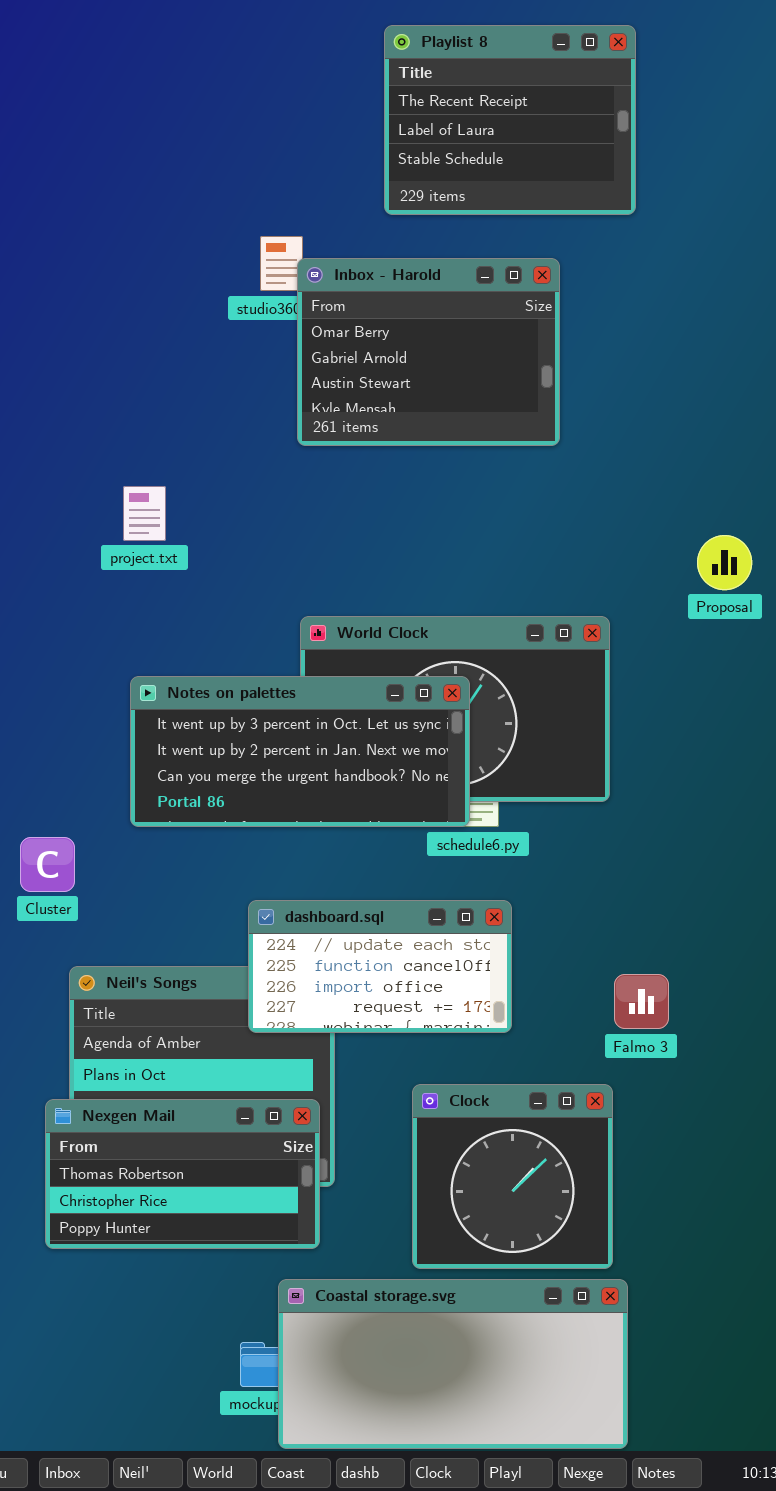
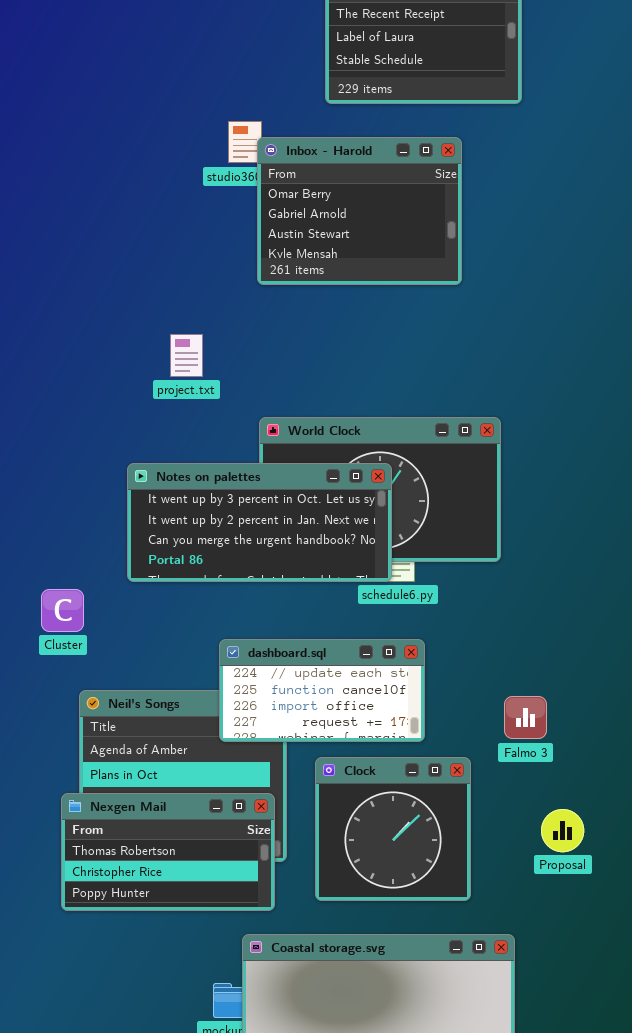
project.txt: [123,486,166,541] -> [170,334,203,377], moved
Proposal: [697,535,752,590] -> [541,809,584,852], moved
Clock: [412,1084,613,1269] -> [315,757,471,901], moved

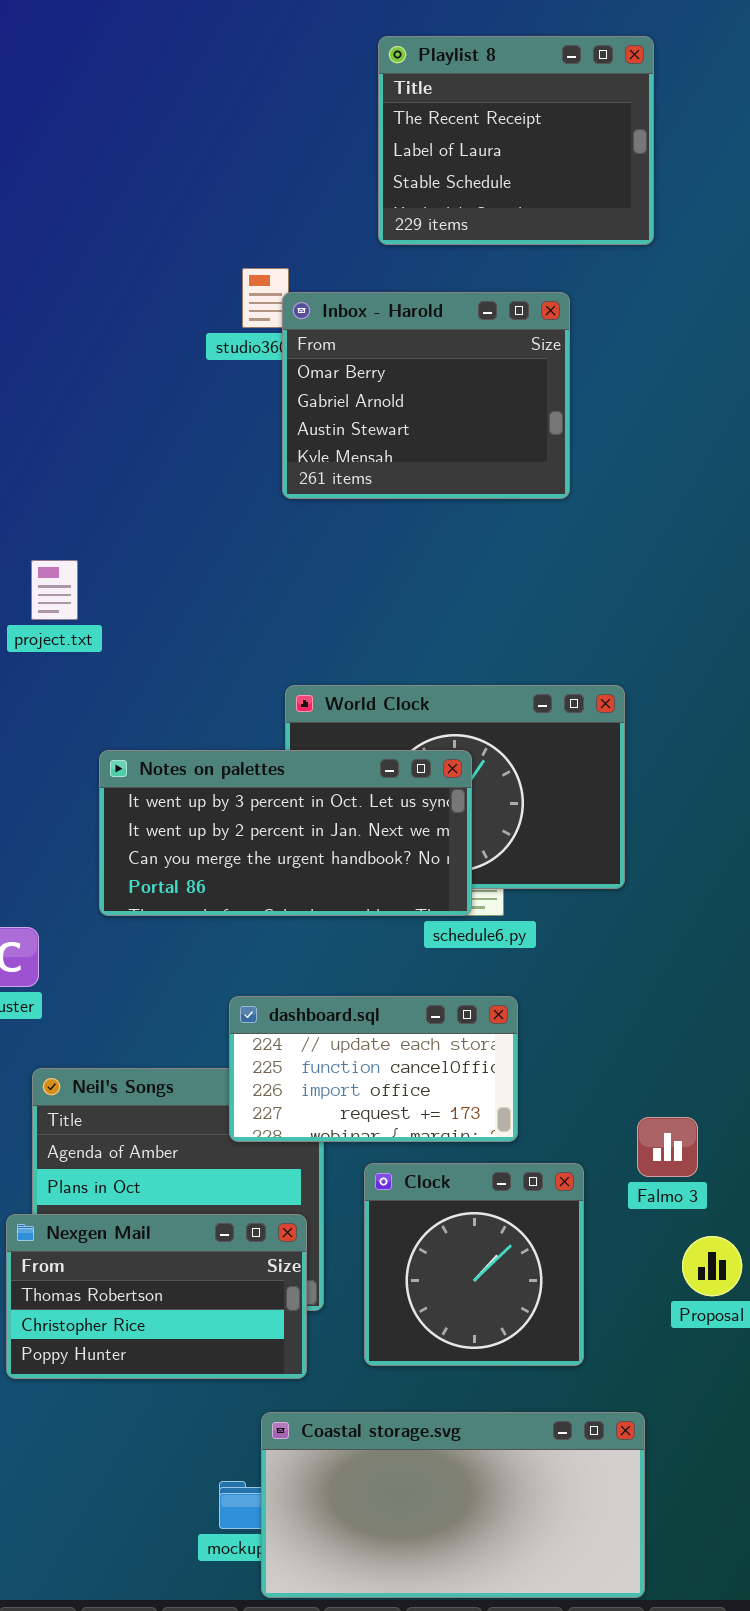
project.txt: [170,334,203,377] -> [31,560,78,620], moved
Falmo 3: [504,696,547,739] -> [637,1117,698,1177], moved

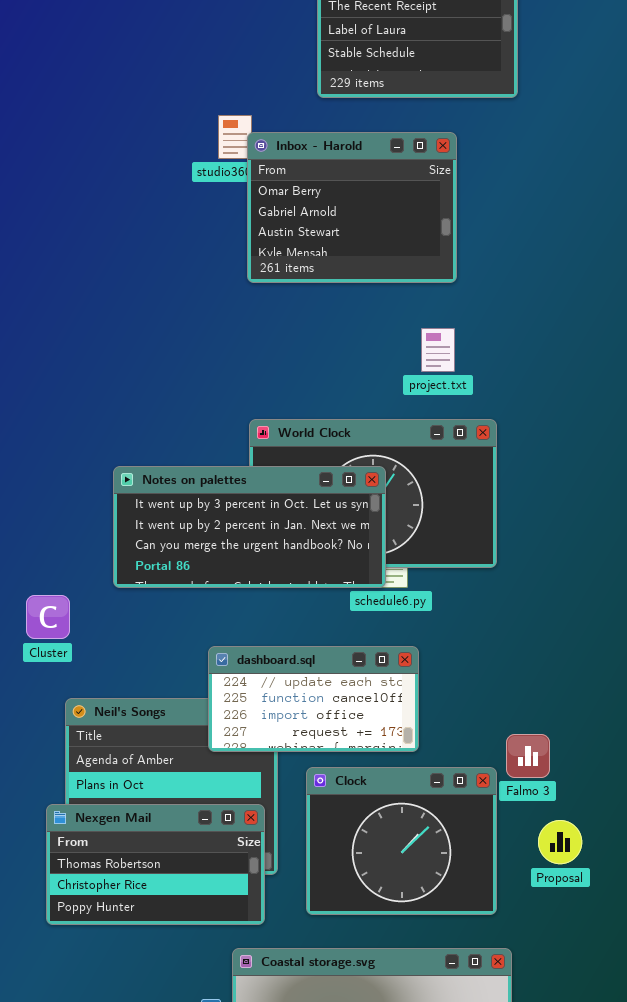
project.txt: [31,560,78,620] -> [421,328,455,372], moved
Clock: [364,1163,584,1366] -> [306,767,497,915], resized

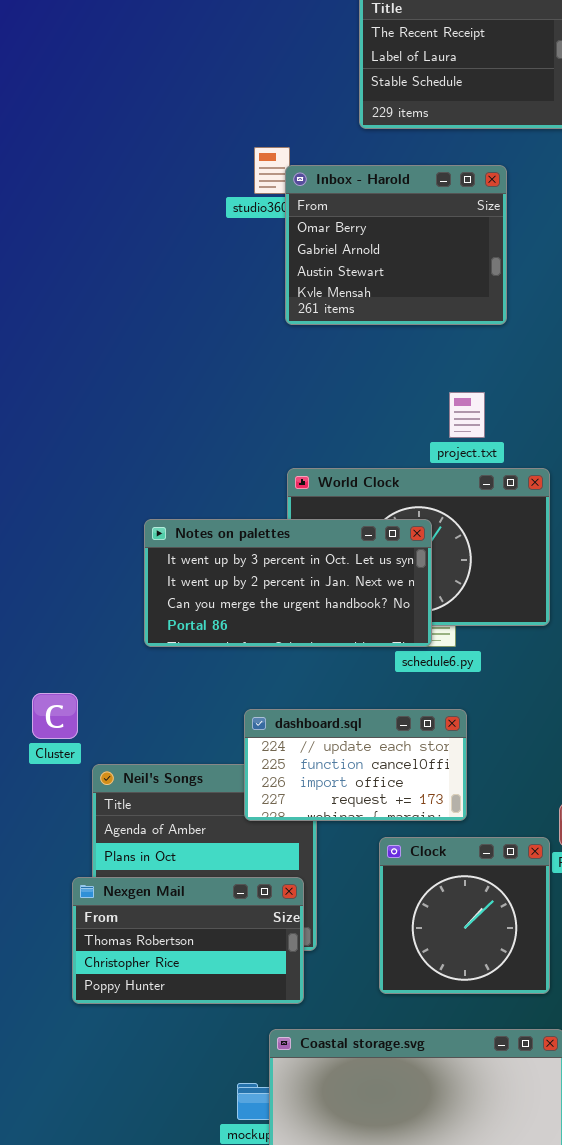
project.txt: [421,328,455,372] -> [449,392,485,438], moved
Cluster: [26,595,70,639] -> [32,693,78,739], moved
Clock: [306,767,497,915] -> [379,837,550,994], resized

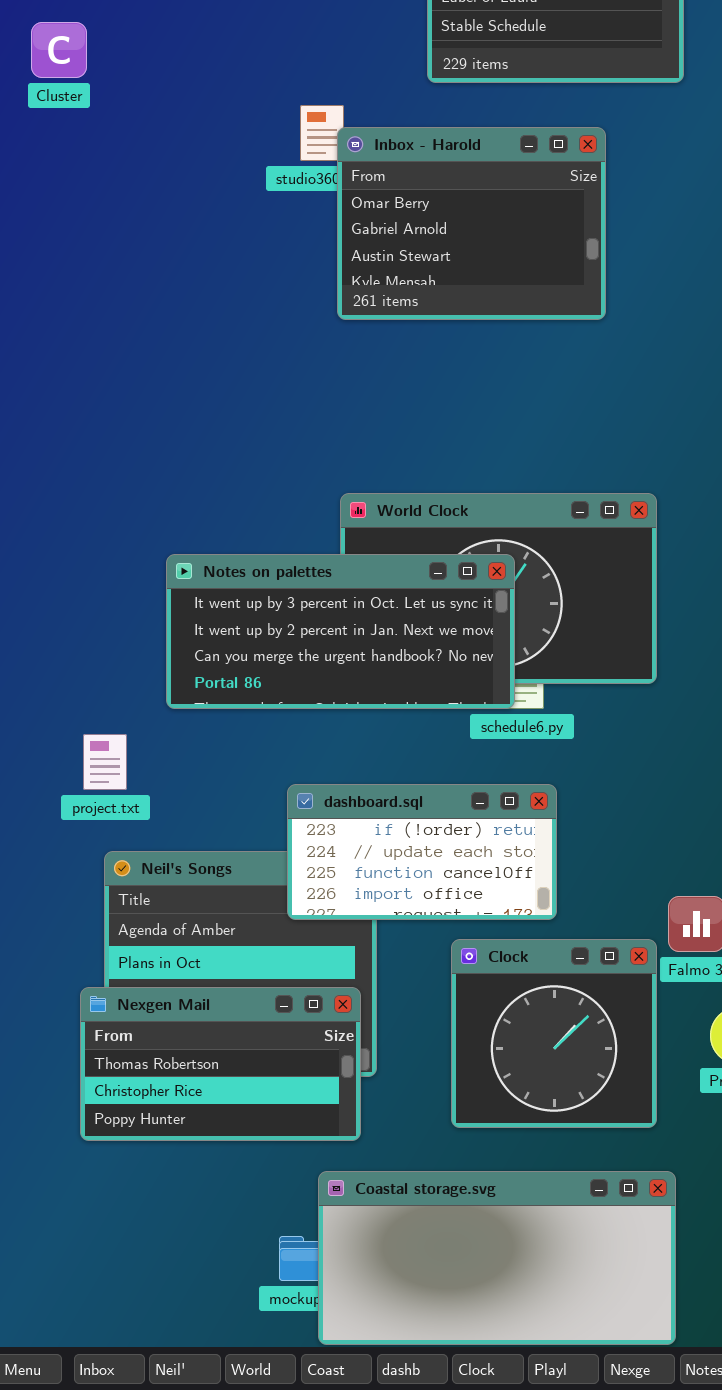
project.txt: [449,392,485,438] -> [83,734,127,790], moved
Cluster: [32,693,78,739] -> [31,22,87,78], moved
dashboard.sql: [244,709,467,821] -> [287,784,557,920], scrolled up 1 row

